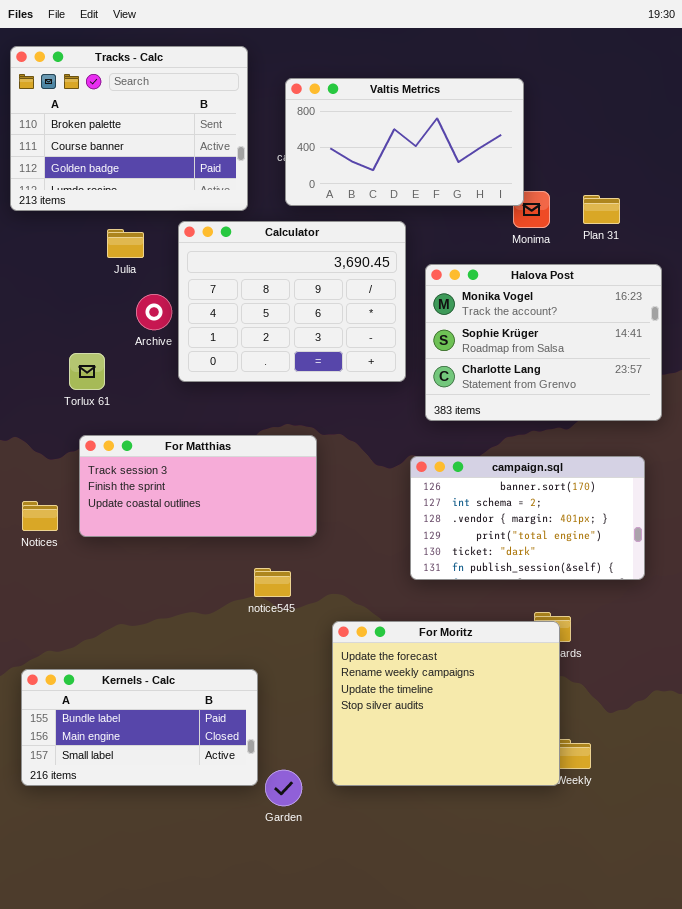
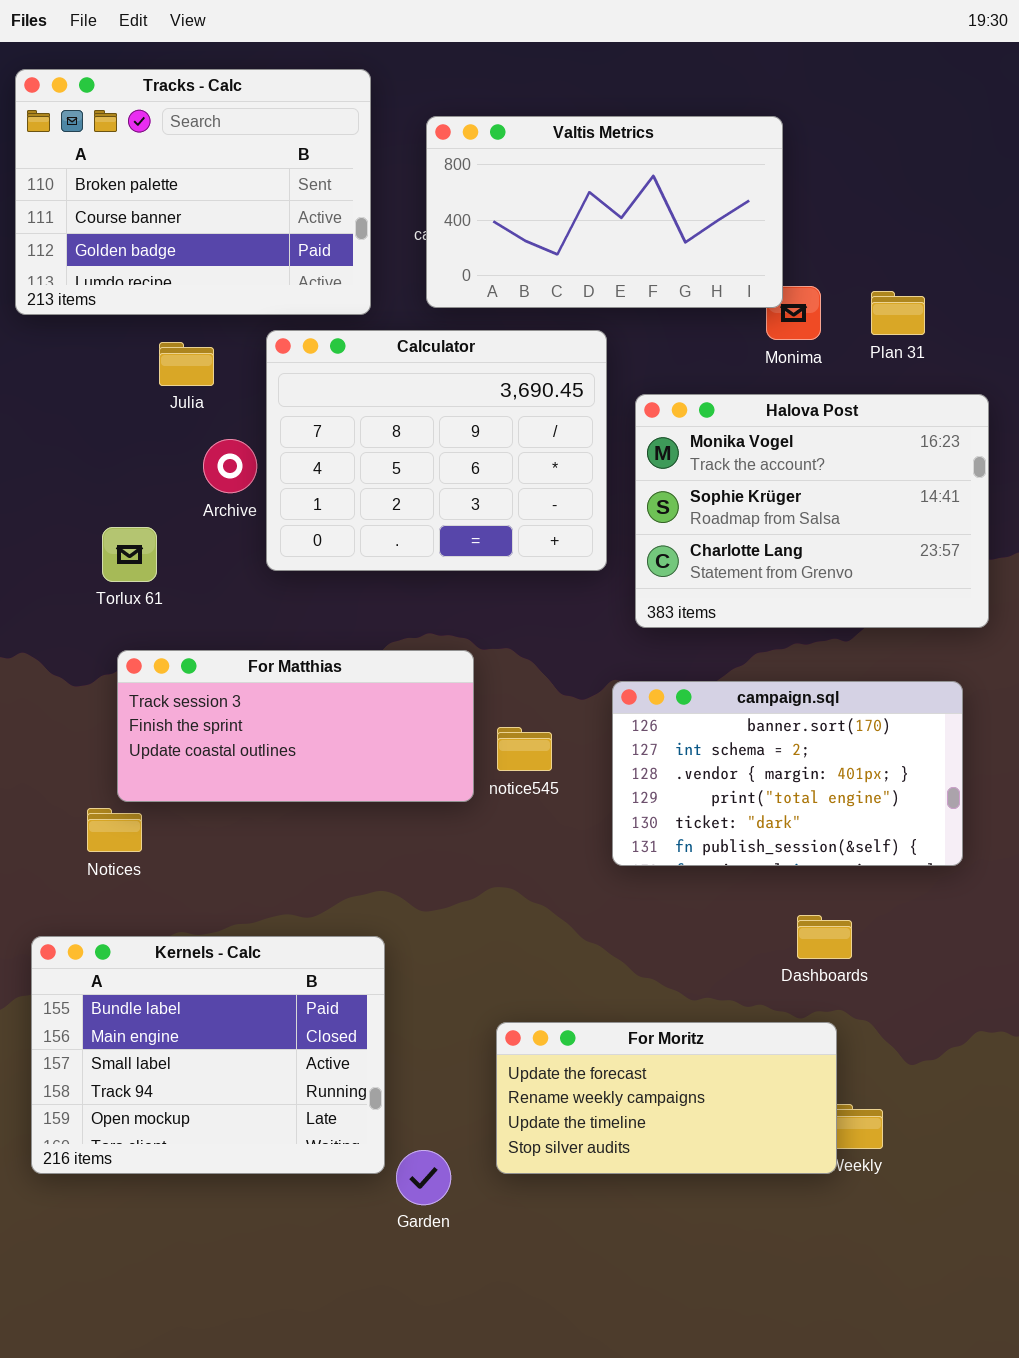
Notices: [22,501,58,531] -> [87,808,142,852], moved
notice545: [254,568,291,597] -> [497,727,552,771], moved
For Moritz: [332,621,560,786] -> [496,1022,837,1174], resized
Kernels - Calc: [21,669,258,786] -> [31,936,385,1174], resized

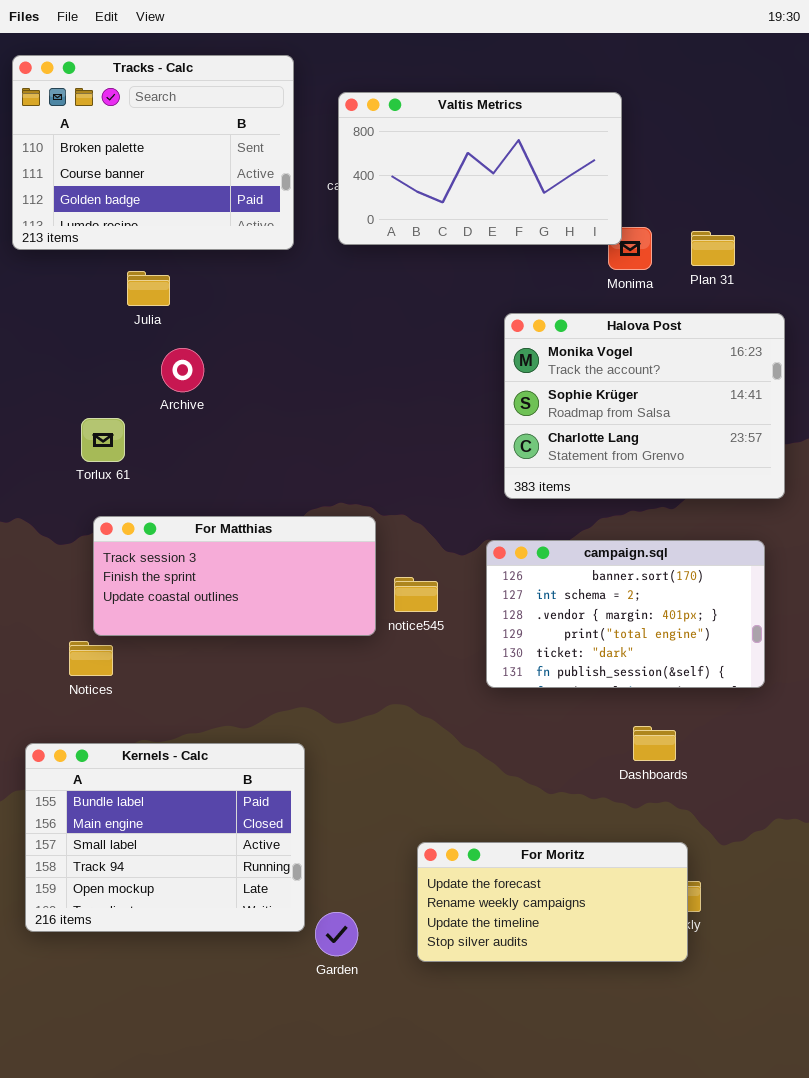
Calculator: [266,330,607,571] -> none, closed
For Moritz: [496,1022,837,1174] -> [417,842,688,962], moved

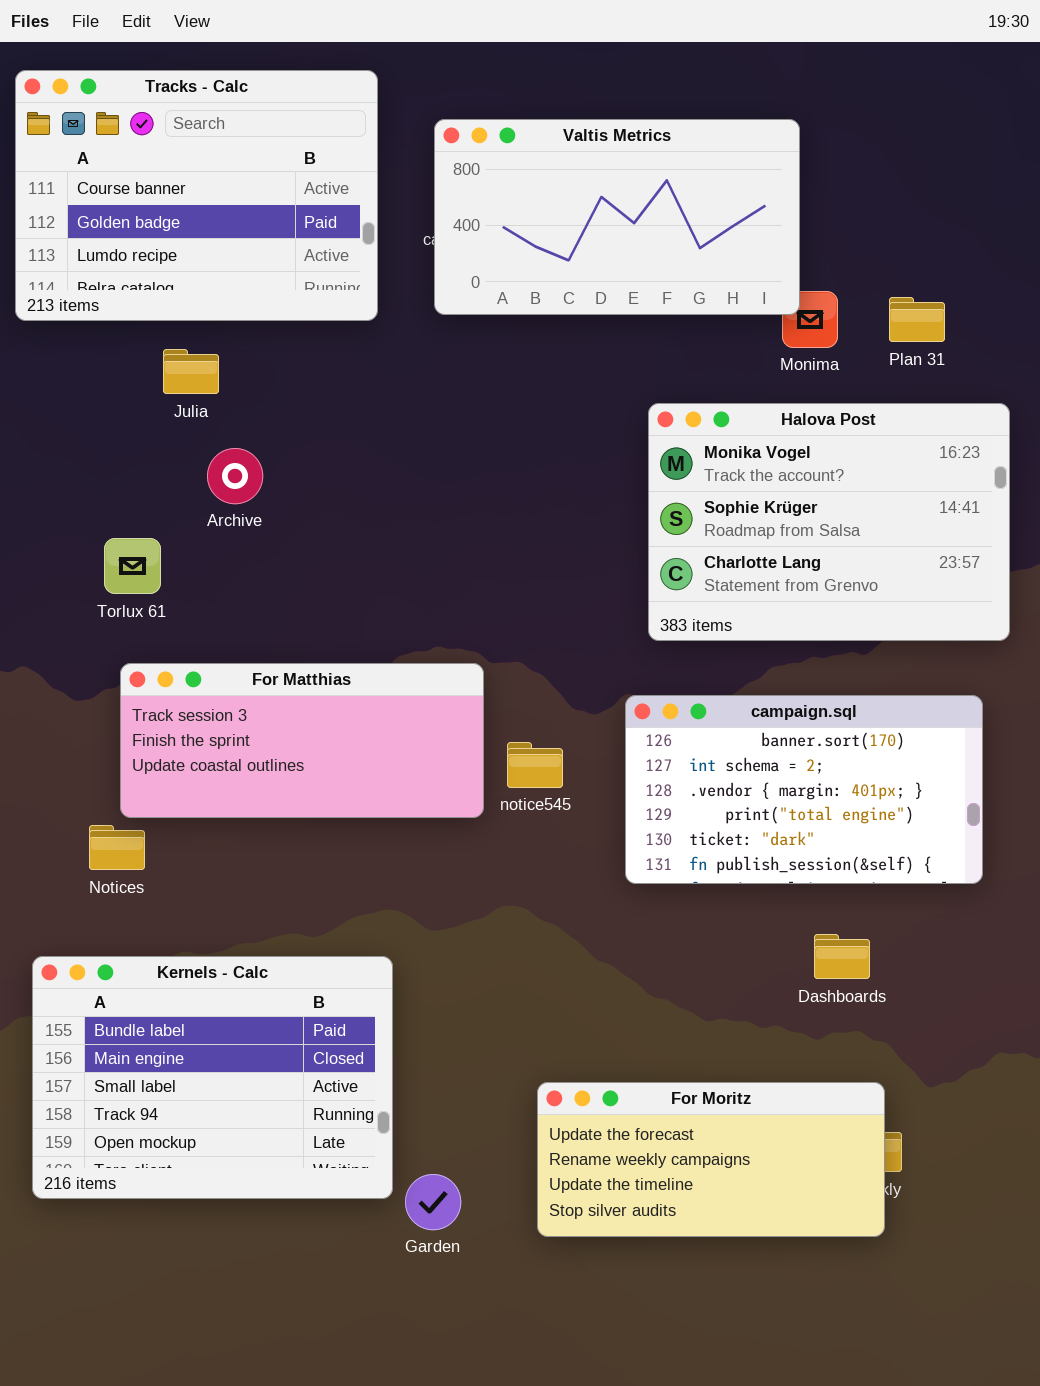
Tracks - Calc: [12,55,294,250] -> [15,70,378,321], scrolled down 1 row

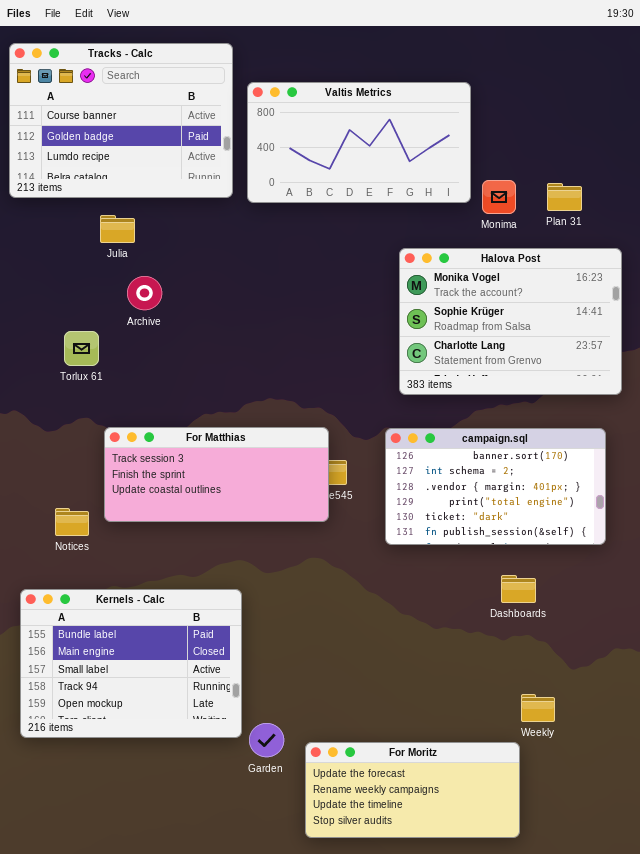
Valtis Metrics: [434,119,800,315] -> [247,82,471,203], moved
For Matthias: [120,663,484,818] -> [104,427,329,522], moved
For Moritz: [537,1082,885,1237] -> [305,742,520,838], moved

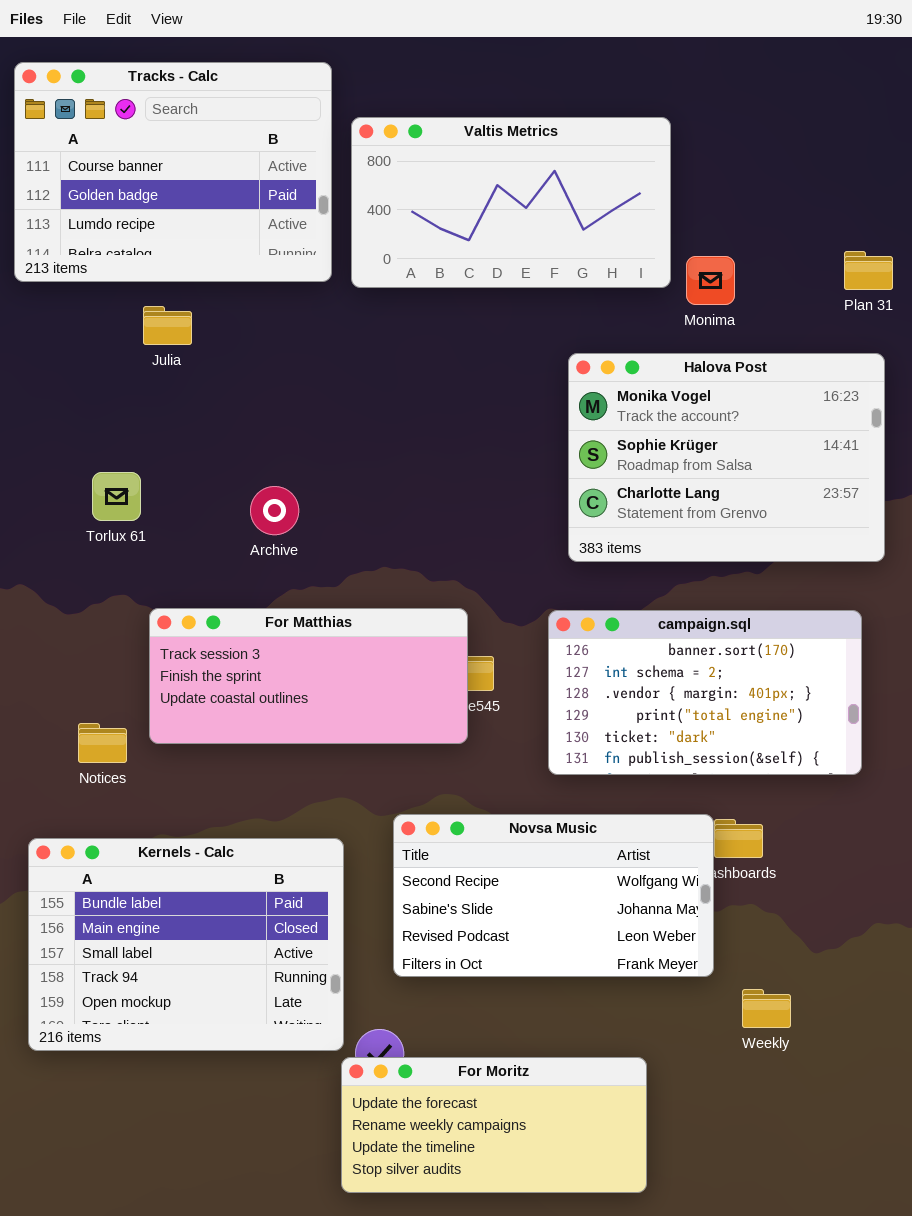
Plan 31: [547,183,582,211] -> [844,251,893,290], moved
Archive: [127,276,162,310] -> [250,486,299,535], moved
Novsa Music: none -> [393,814,714,977], opened
For Moritz: [305,742,520,838] -> [341,1057,647,1193], moved

